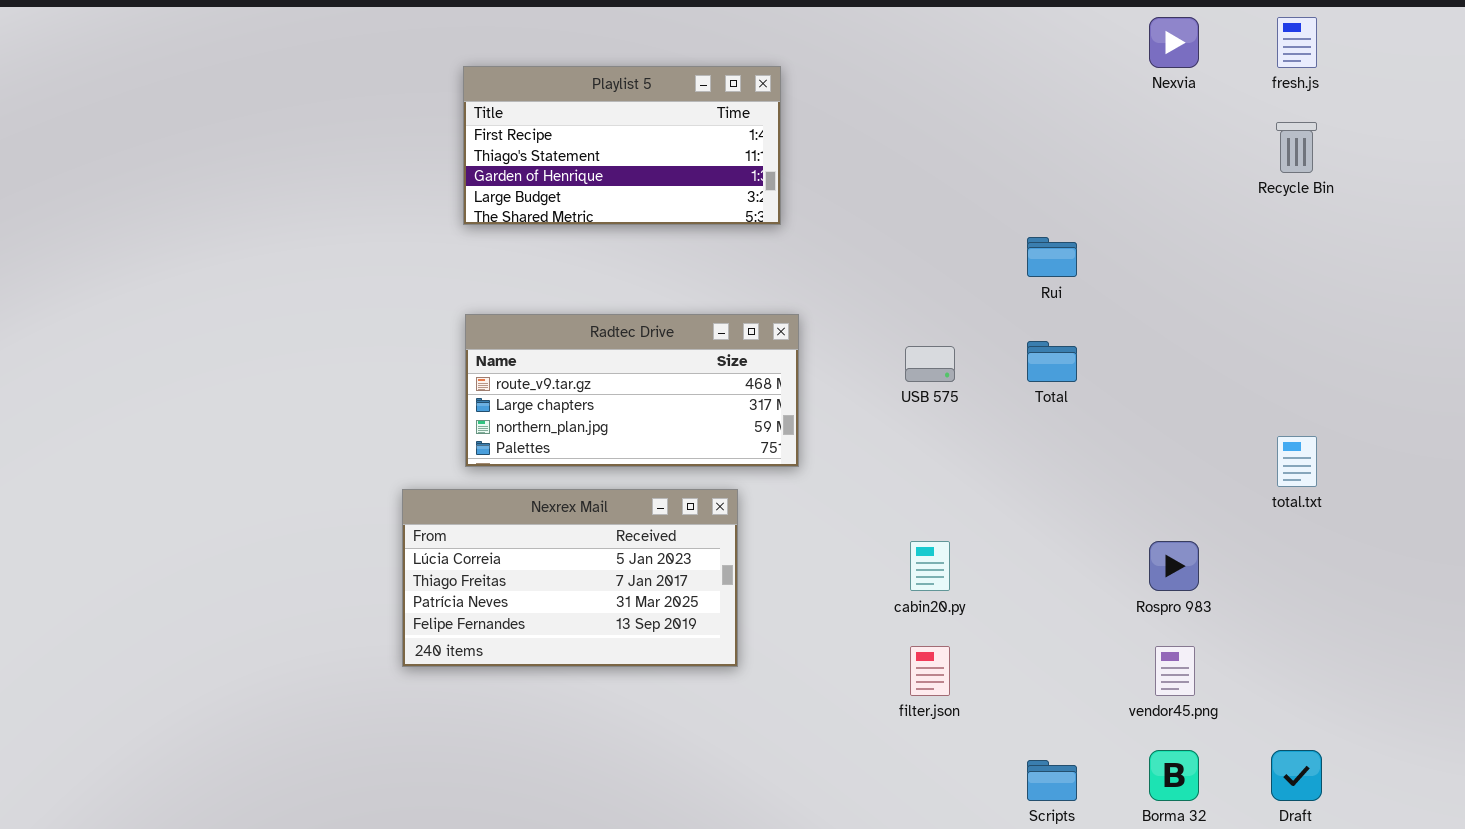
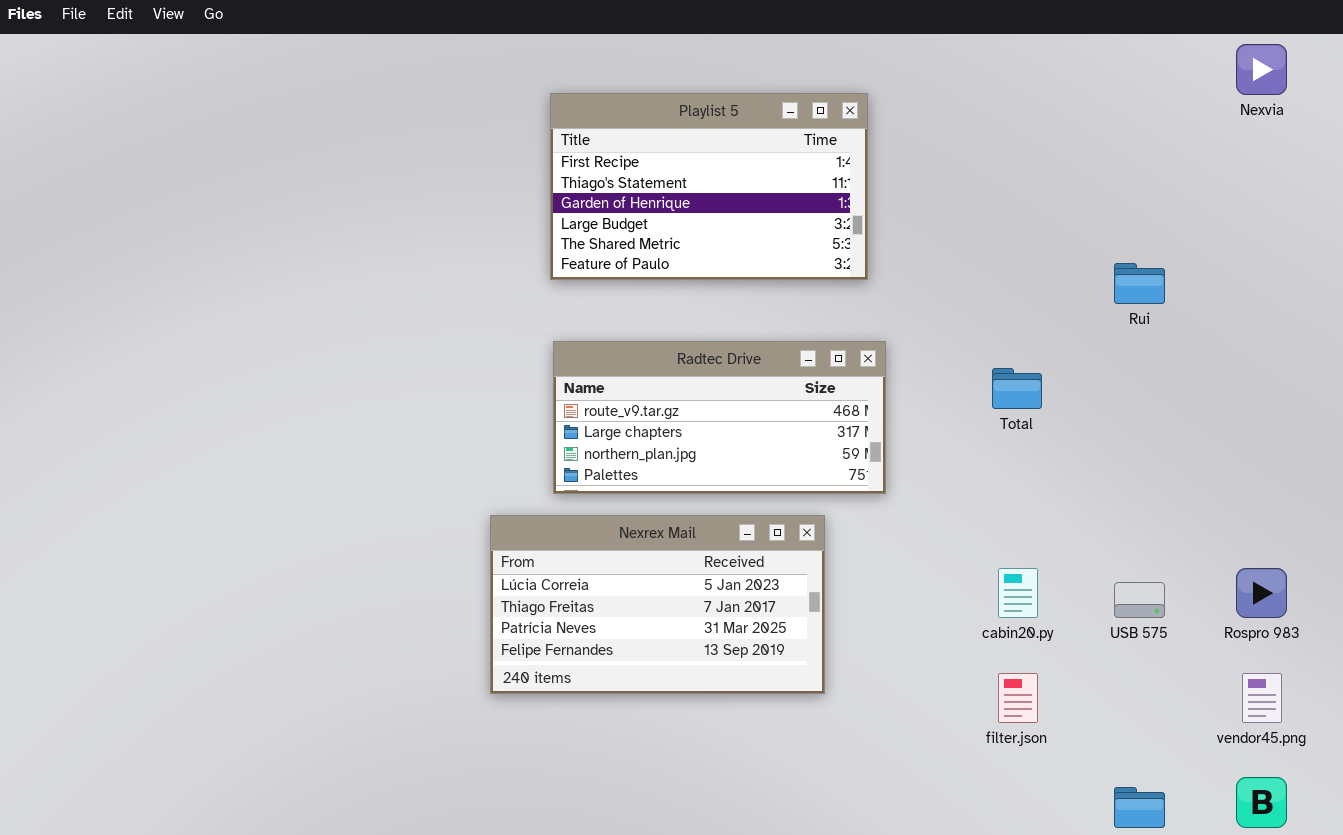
Playlist 5: [463,66,781,225] -> [550,93,868,280], resized
Total: [1027,341,1077,382] -> [992,368,1042,409], moved
USB 575: [905,346,955,382] -> [1114,582,1165,618], moved

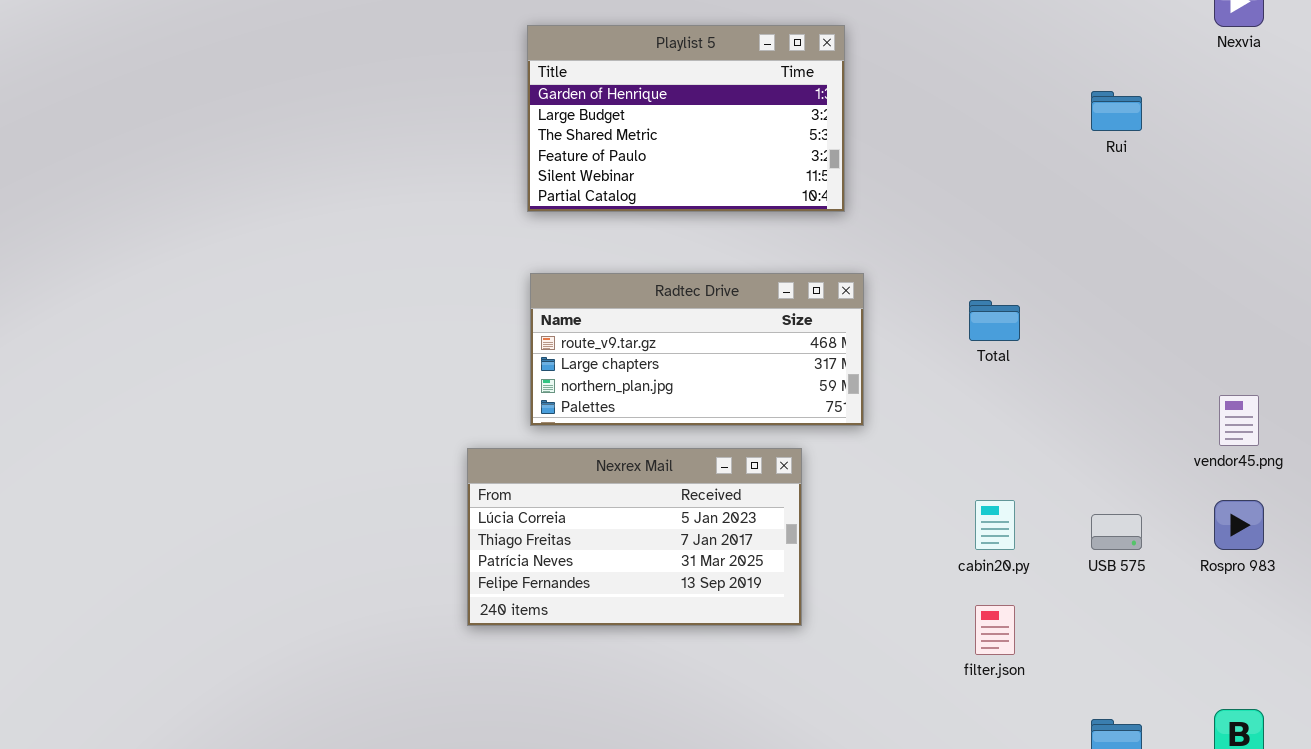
Playlist 5: [550,93,868,280] -> [527,25,845,212], scrolled down 2 rows
Rui: [1114,263,1165,304] -> [1091,91,1142,131], moved
vendor45.png: [1242,673,1282,723] -> [1219,395,1259,446], moved

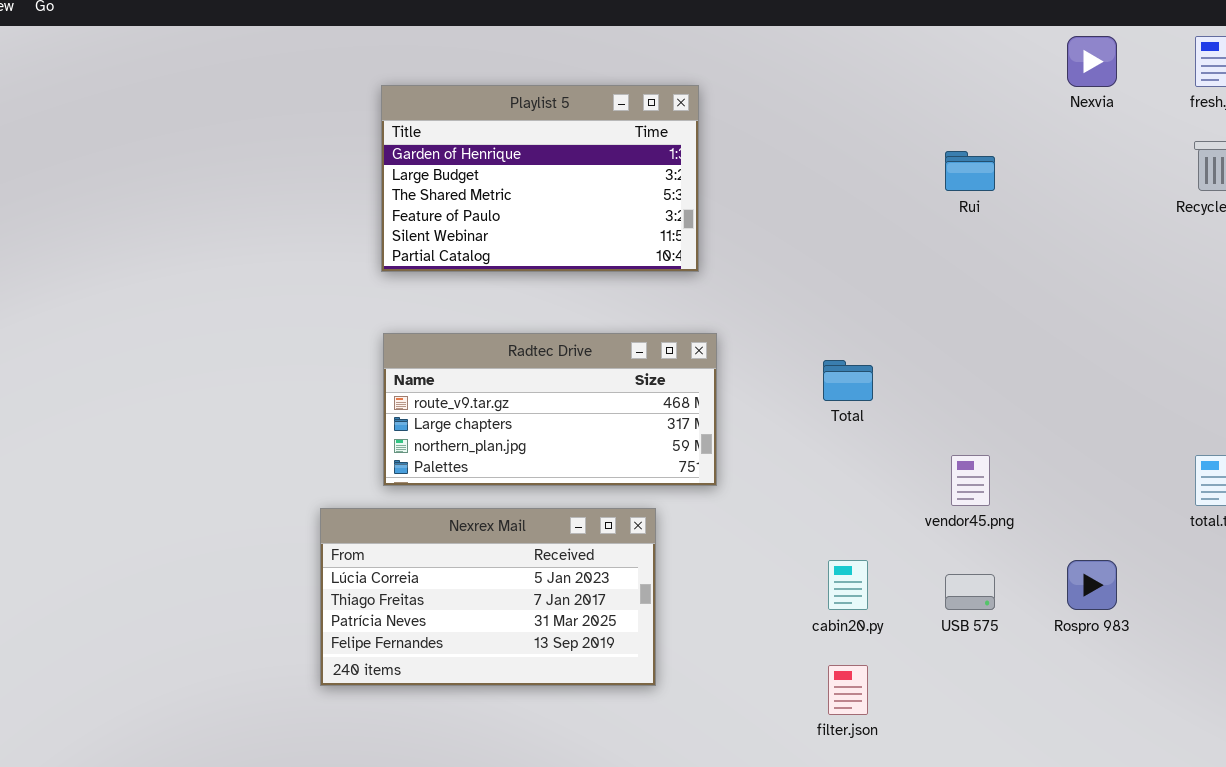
vendor45.png: [1219,395,1259,446] -> [951,455,990,506], moved

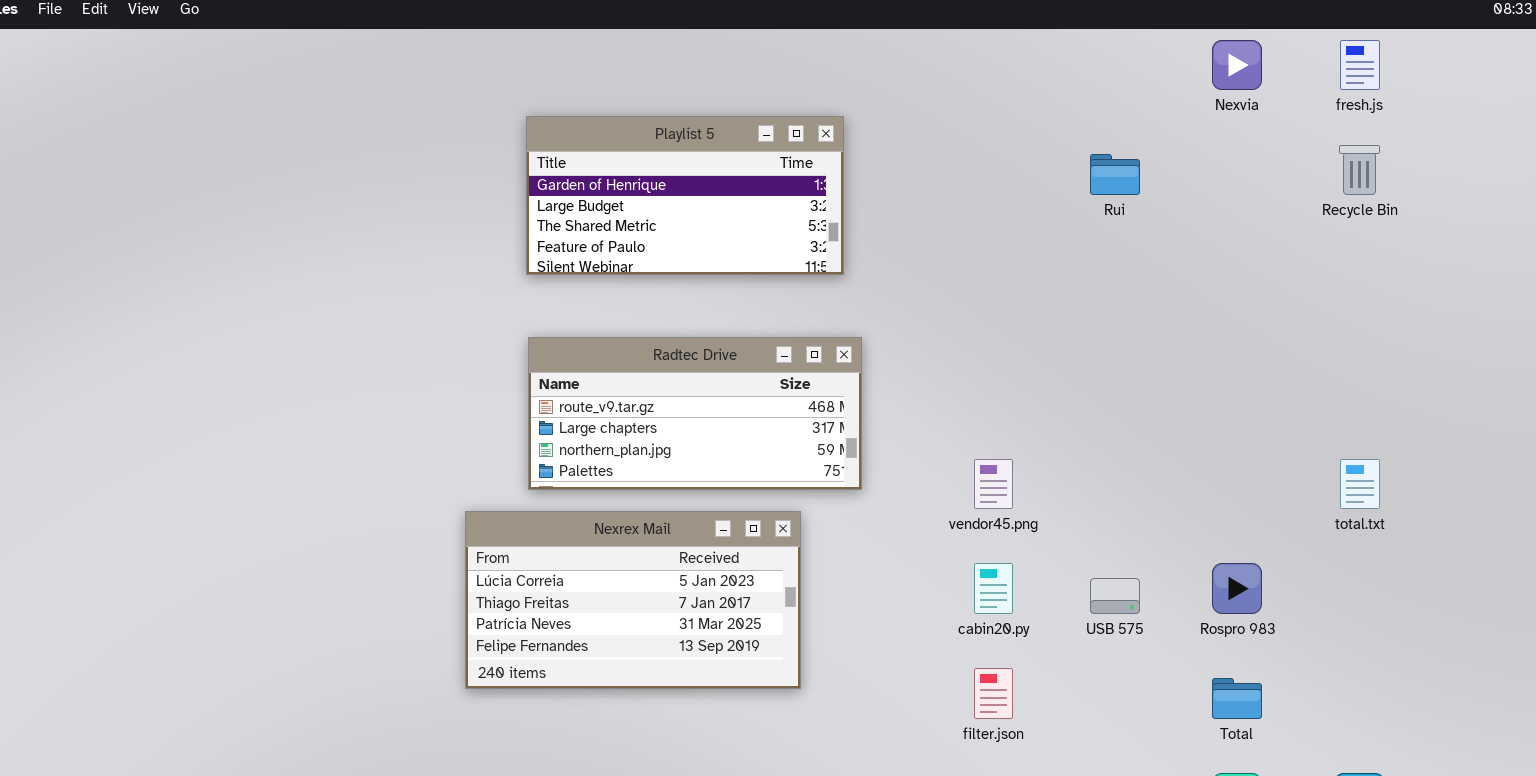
Playlist 5: [381,85,699,272] -> [526,116,844,275], resized
Total: [823,360,873,401] -> [1212,678,1262,719], moved
vendor45.png: [951,455,990,506] -> [974,459,1013,509], moved

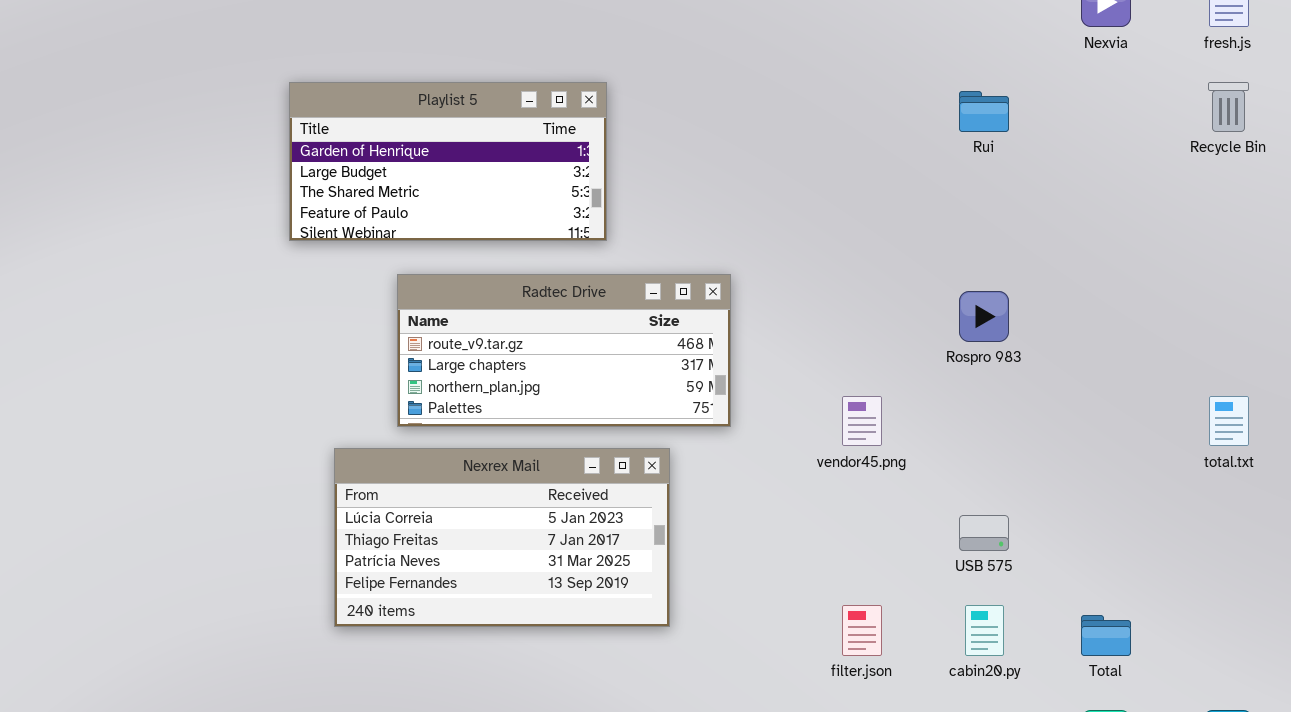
Playlist 5: [526,116,844,275] -> [289,82,607,241], moved
cabin20.py: [974,563,1013,614] -> [965,605,1004,656], moved
Rospro 983: [1212,563,1262,614] -> [959,291,1009,342], moved

